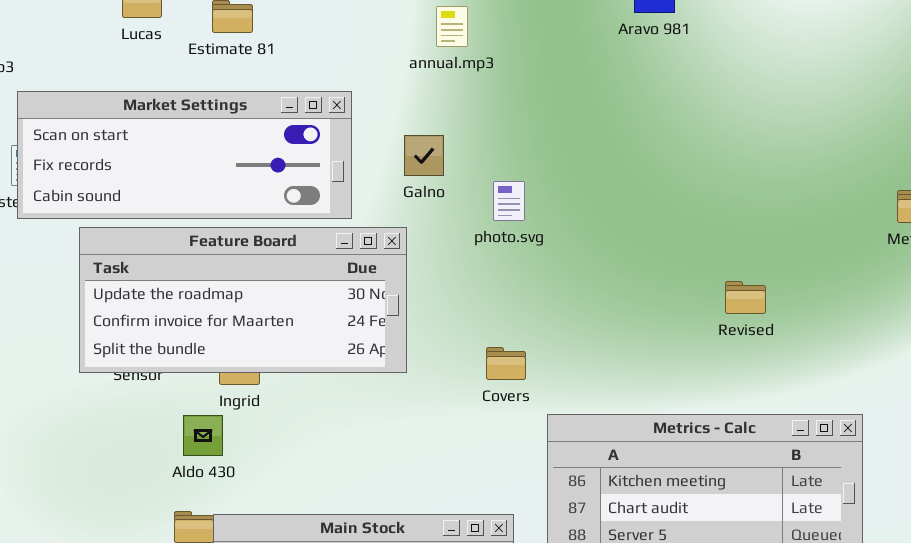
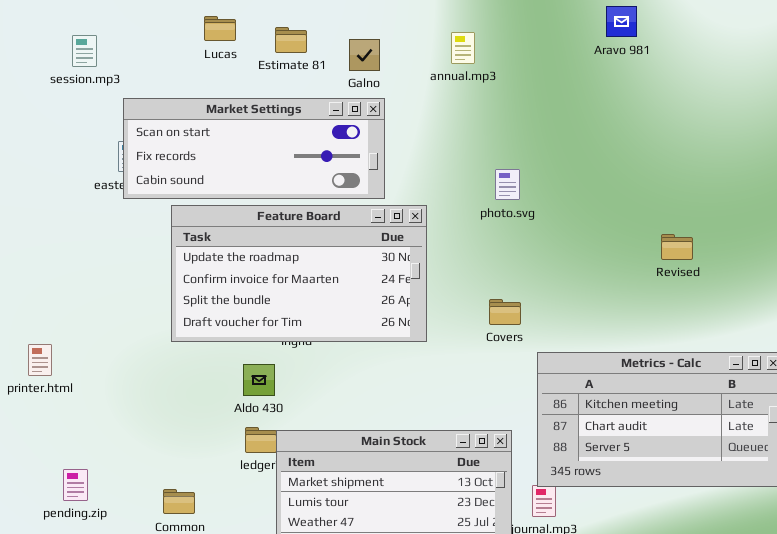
Galno: [404,135,444,176] -> [349,39,380,71], moved
Feature Board: [79,227,407,373] -> [171,205,427,342], resized
Revised: [725,281,766,314] -> [661,234,693,260], moved
Aldo 430: [183,415,223,456] -> [243,364,275,396], moved

